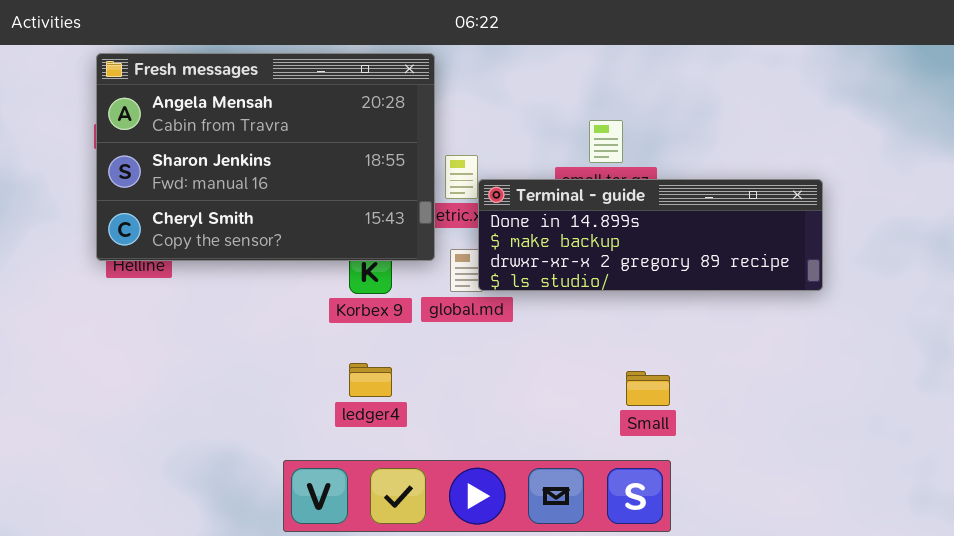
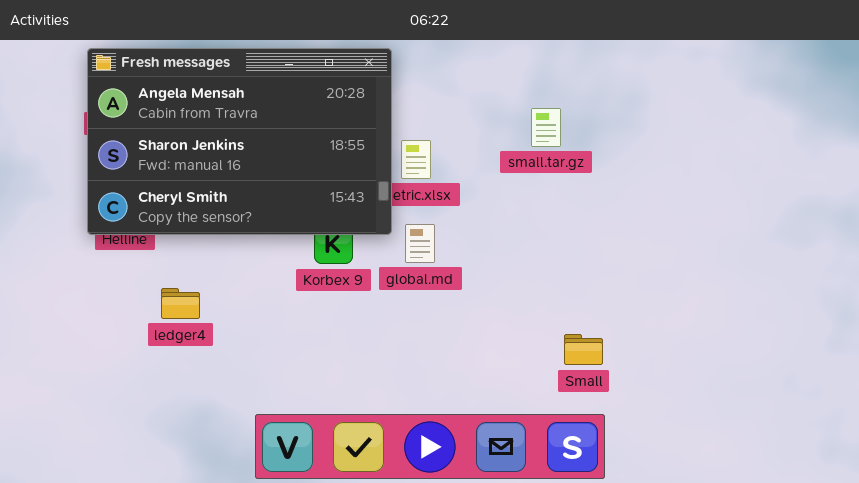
Terminal - guide: [478,179,823,291] -> none, closed
ledger4: [349,363,392,397] -> [161,288,200,319], moved

